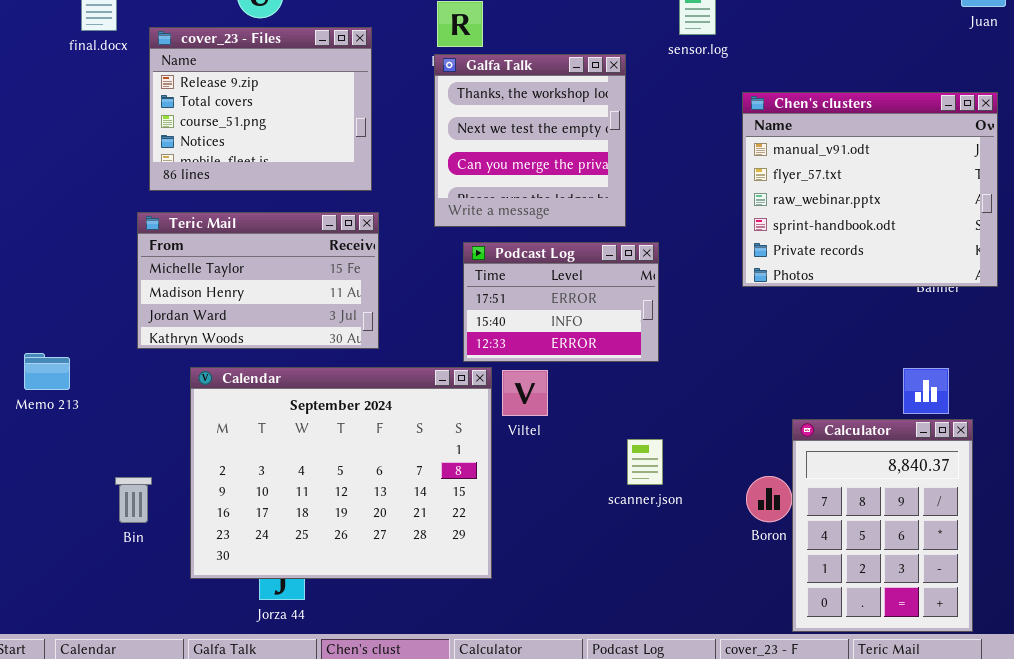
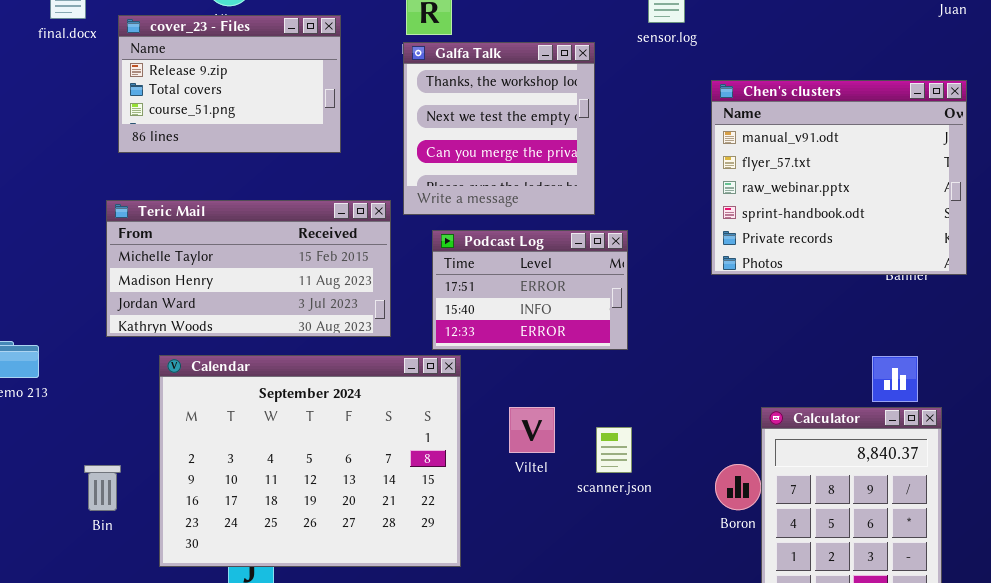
cover_23 - Files: [149,27,372,191] -> [118,15,341,153], resized
Teric Mail: [137,212,379,349] -> [106,200,391,337], resized
Viltel: [502,370,548,416] -> [509,407,555,453], moved

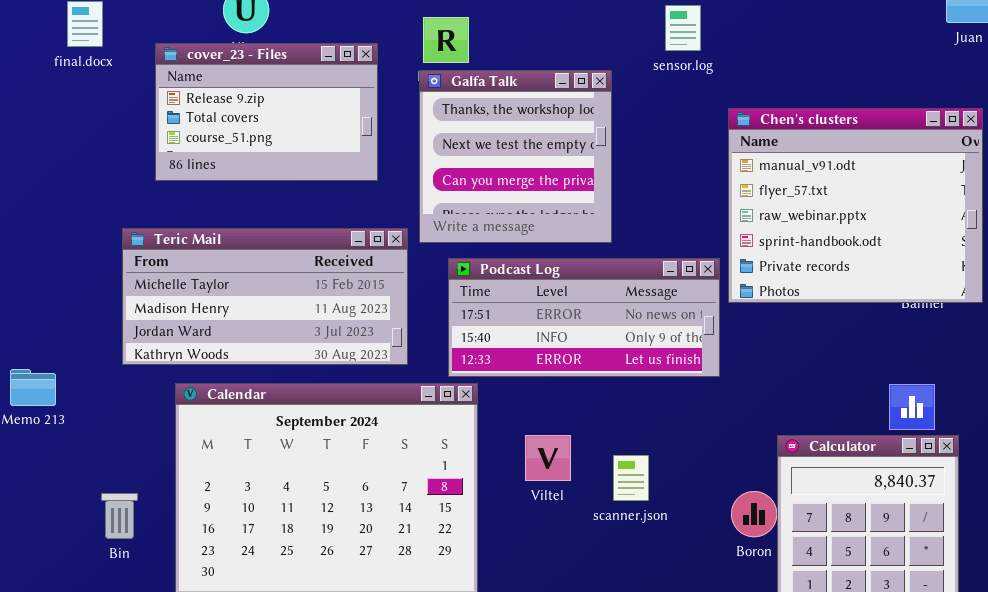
cover_23 - Files: [118,15,341,153] -> [155,43,378,181], moved
Podcast Log: [432,230,628,350] -> [448,258,720,377], resized

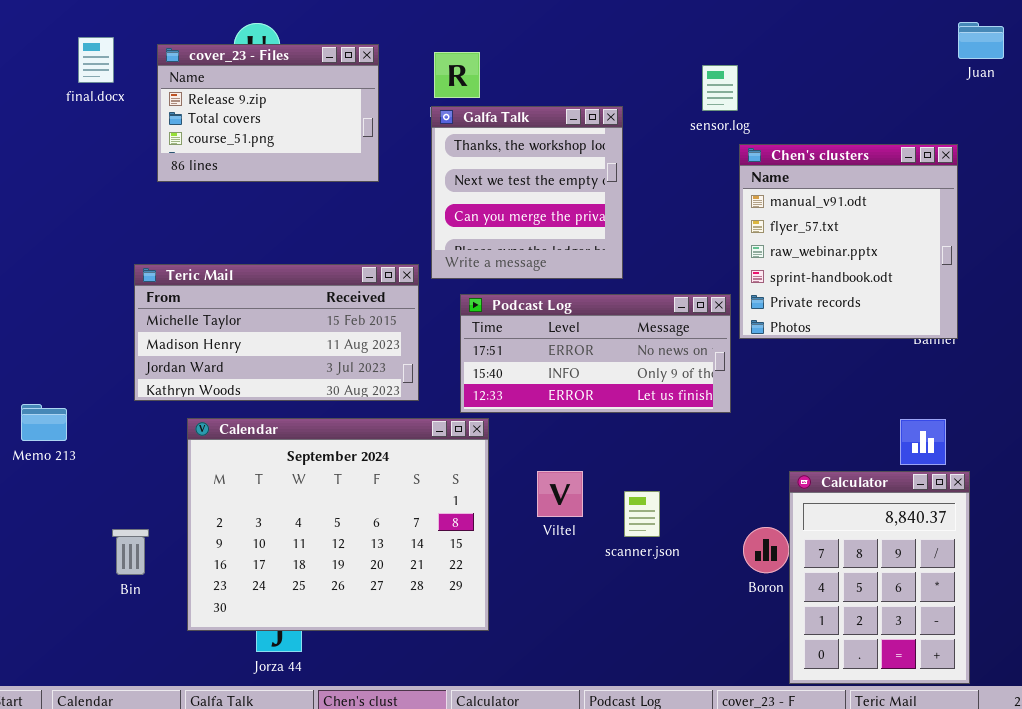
sensor.log: [665,5,701,51] -> [702,65,738,111], moved
cover_23 - Files: [155,43,378,181] -> [157,44,379,182], moved
Chen's clusters: [728,108,983,303] -> [739,144,958,339], resized

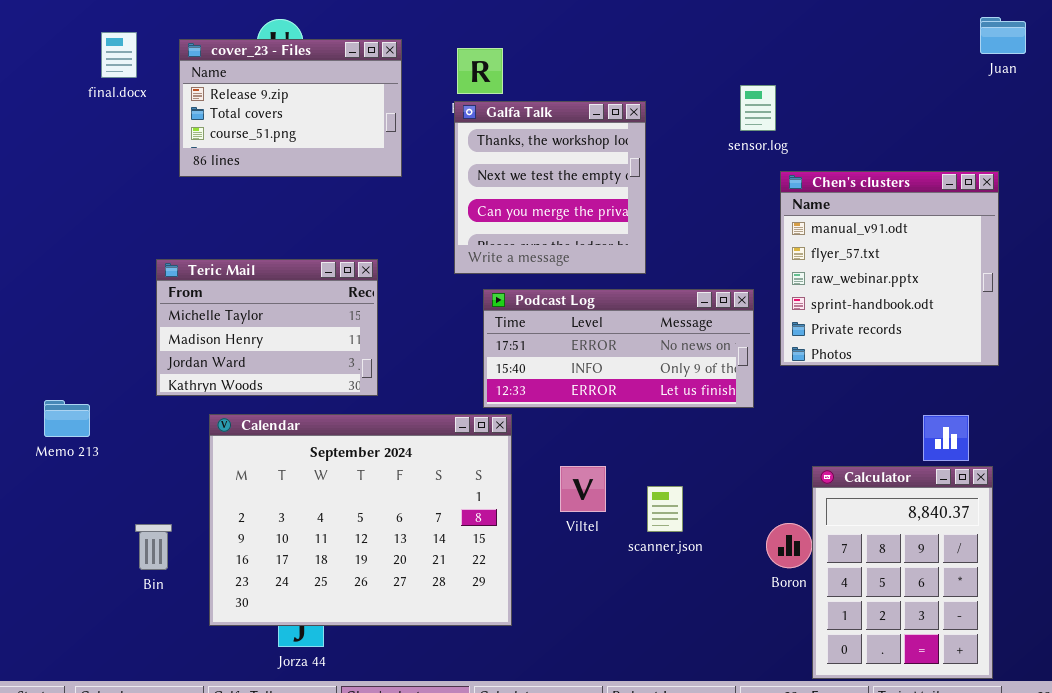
sensor.log: [702,65,738,111] -> [740,85,776,131], moved
Chen's clusters: [739,144,958,339] -> [780,171,999,366], moved
Teric Mail: [134,264,419,401] -> [156,259,378,396], resized

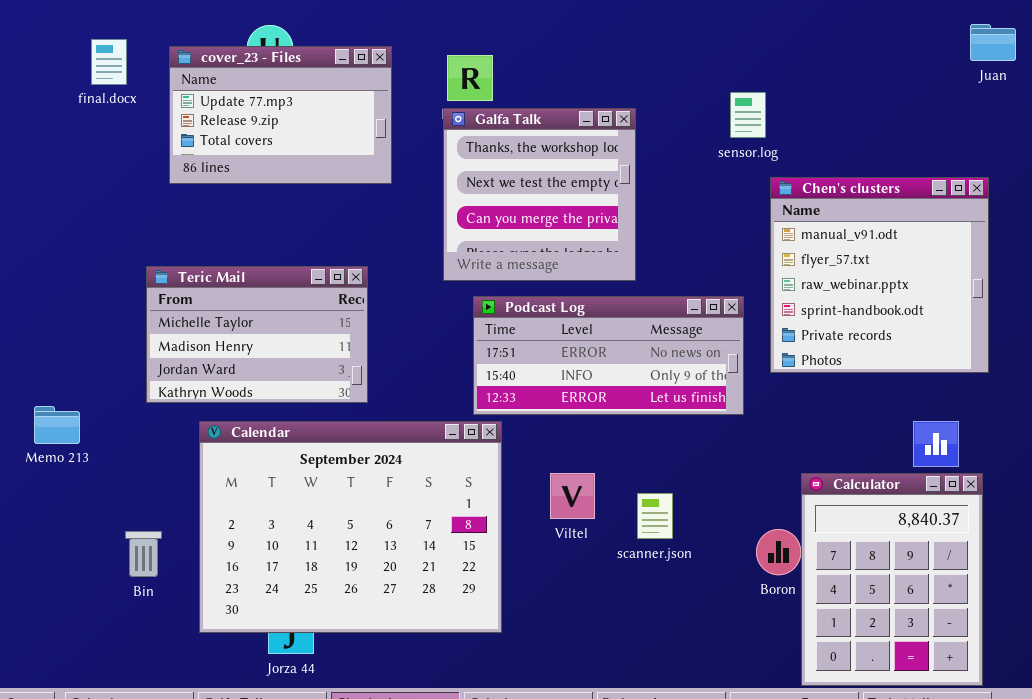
cover_23 - Files: [179,39,402,177] -> [169,46,392,184], scrolled up 1 row

